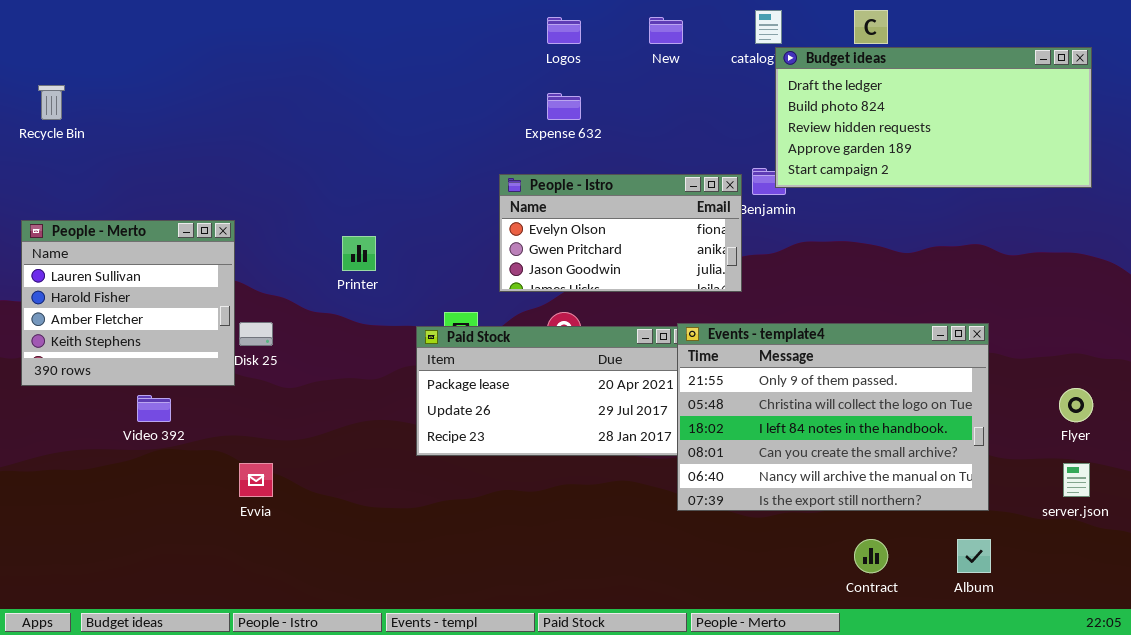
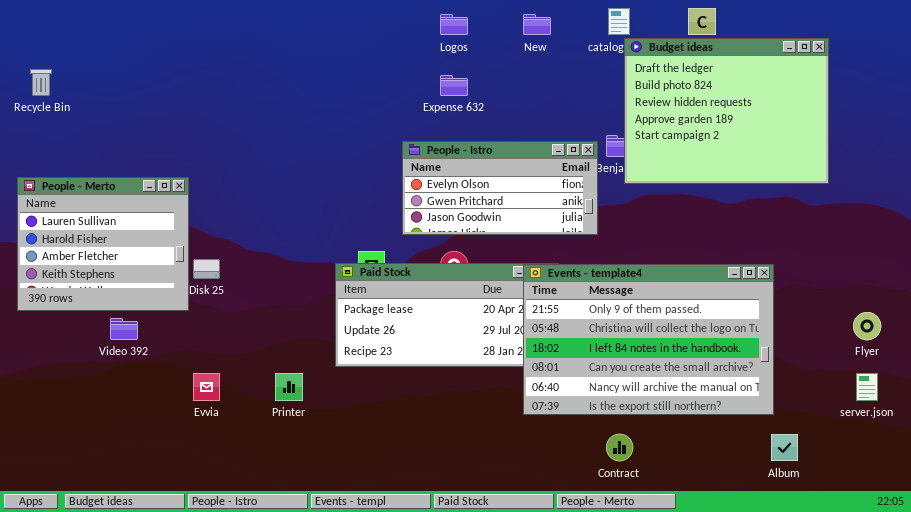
Budget ideas: [775,47,1092,188] -> [624,38,829,184], resized
Printer: [342,236,376,271] -> [275,373,303,401], moved
Events - template4: [677,323,989,511] -> [523,264,774,415], moved
Contract: [854,539,888,573] -> [606,434,633,461], moved

